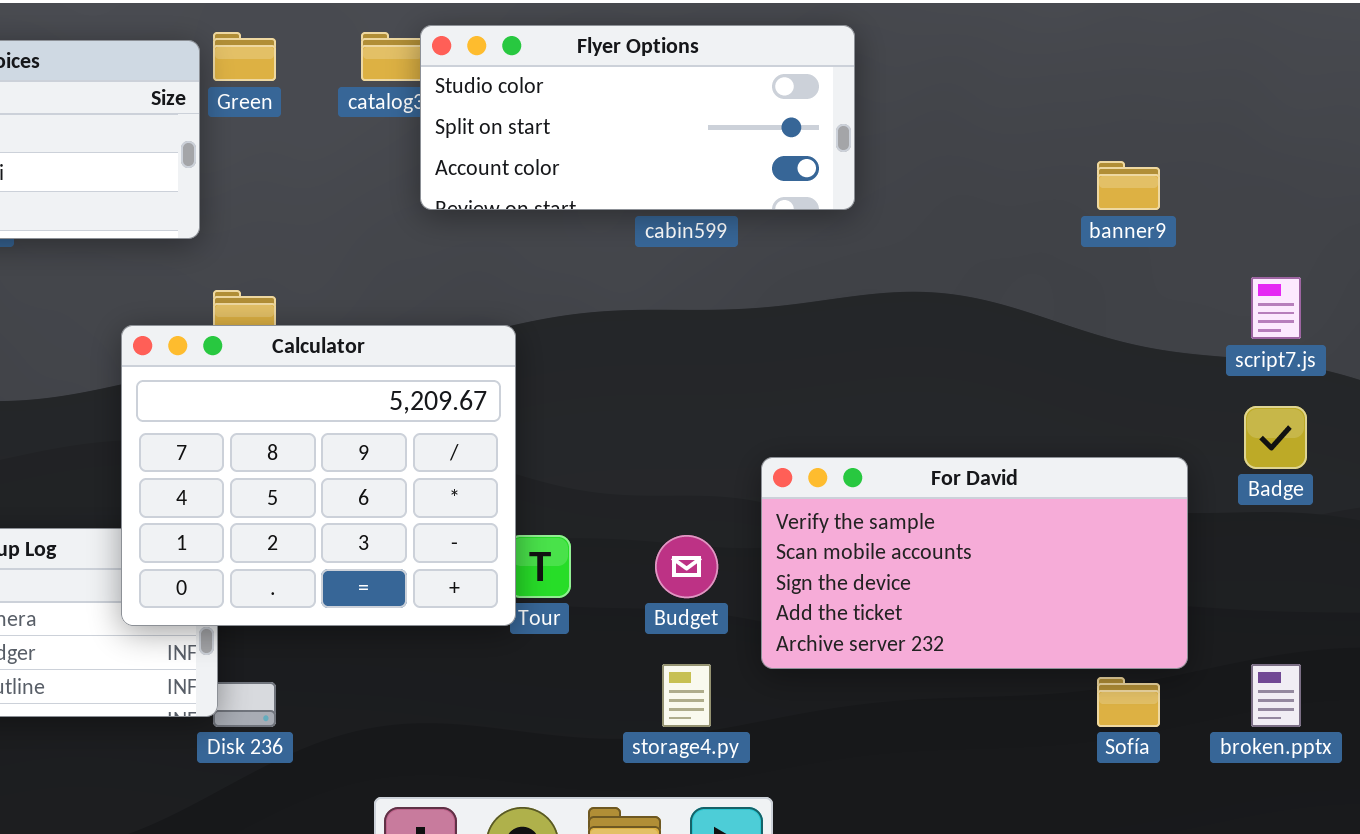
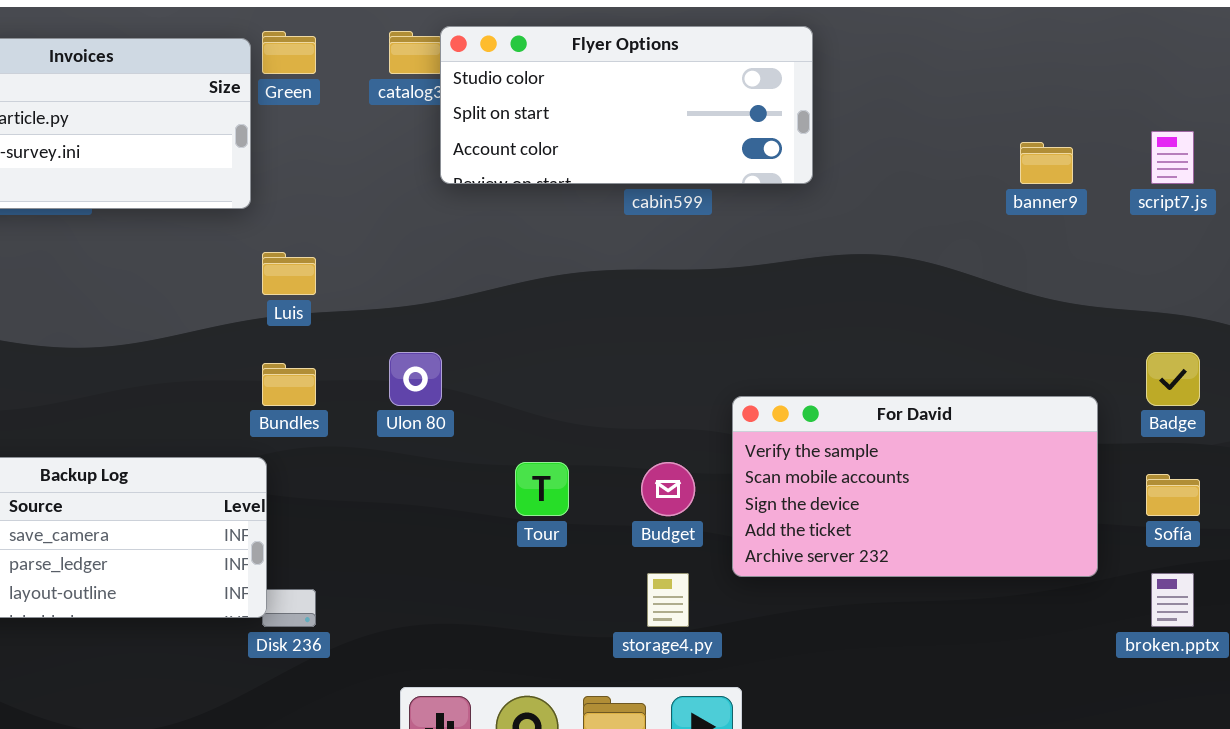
script7.js: [1251,277,1301,339] -> [1151,131,1194,184], moved
Calculator: [121,325,516,626] -> none, closed
Sofía: [1097,677,1160,727] -> [1146,474,1200,516], moved

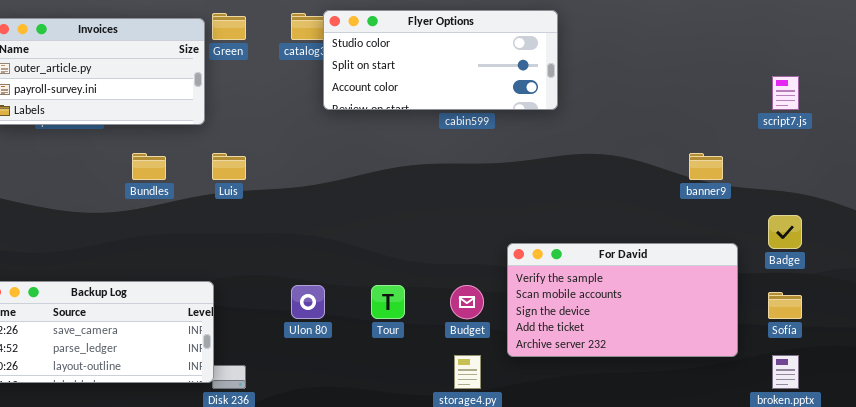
banner9: [1020,142,1073,184] -> [689,153,723,180], moved
Ulon 80: [389,352,442,406] -> [291,285,325,319], moved
Bundles: [262,363,316,406] -> [132,153,166,180], moved

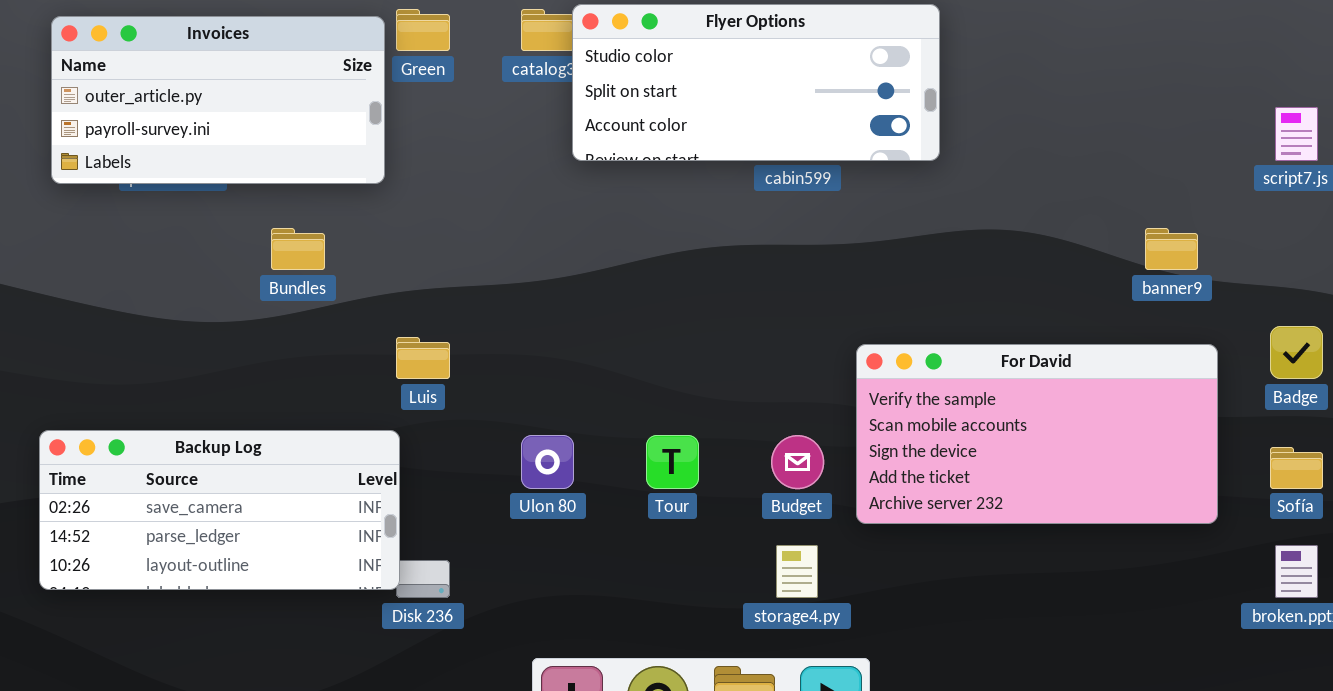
Luis: [212,153,246,180] -> [396,337,450,379], moved
For David: [507,243,738,357] -> [856,344,1218,524], moved

